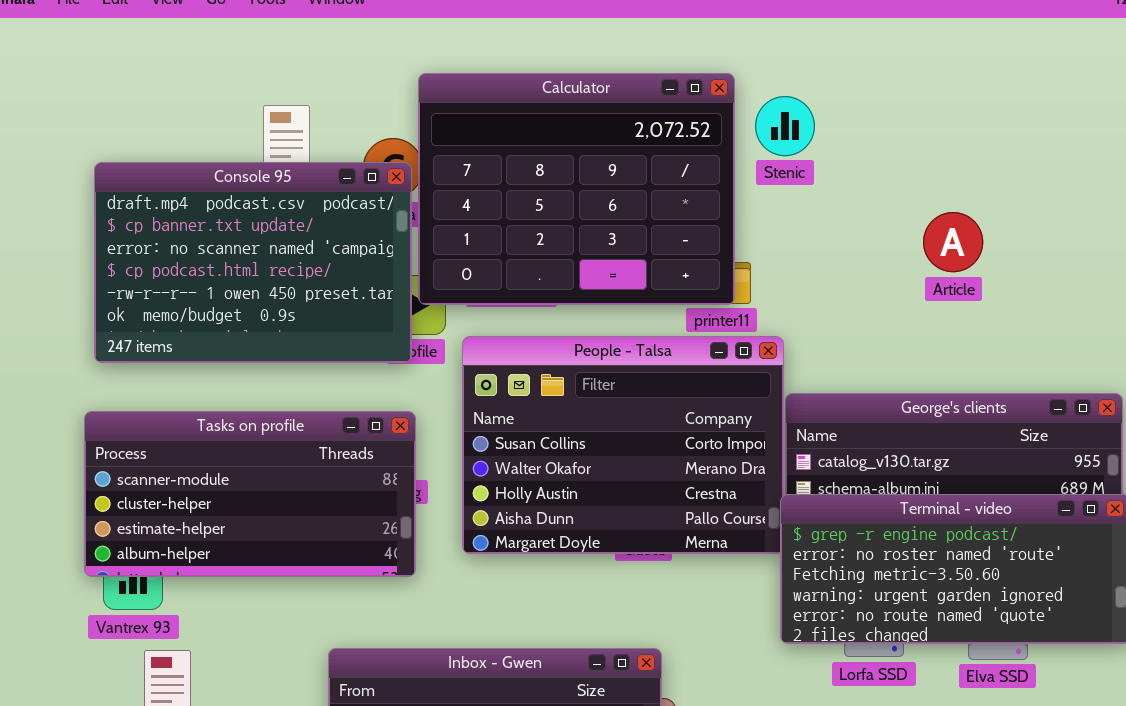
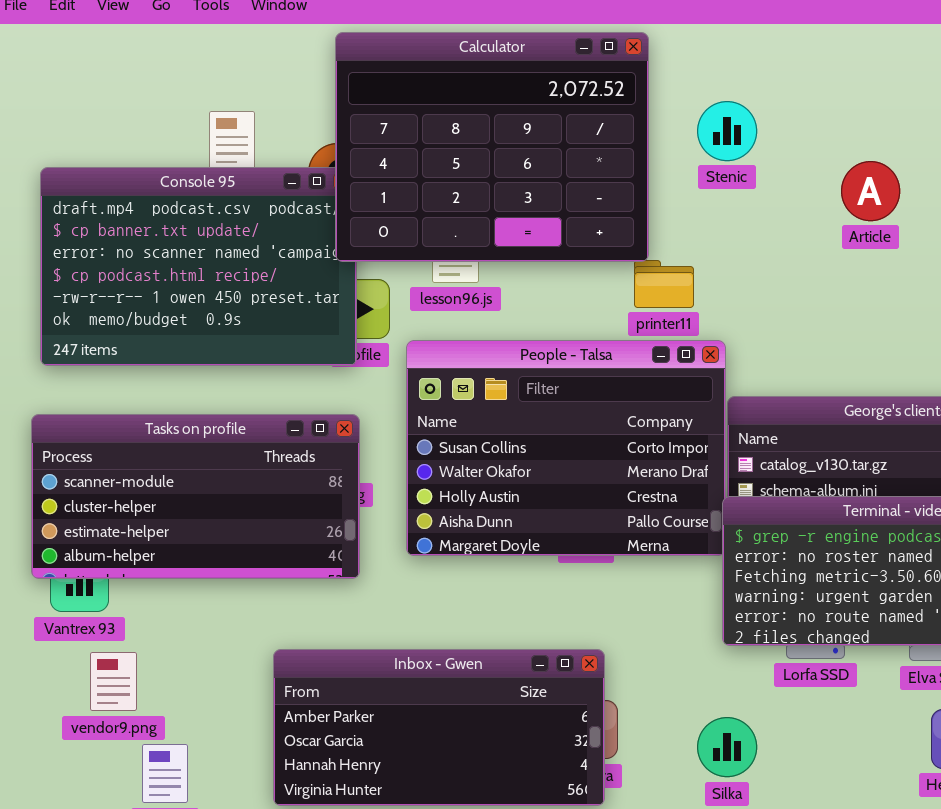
Calculator: [418,73,735,305] -> [335,32,649,262], moved
Article: [923,212,983,272] -> [841,161,900,221], moved

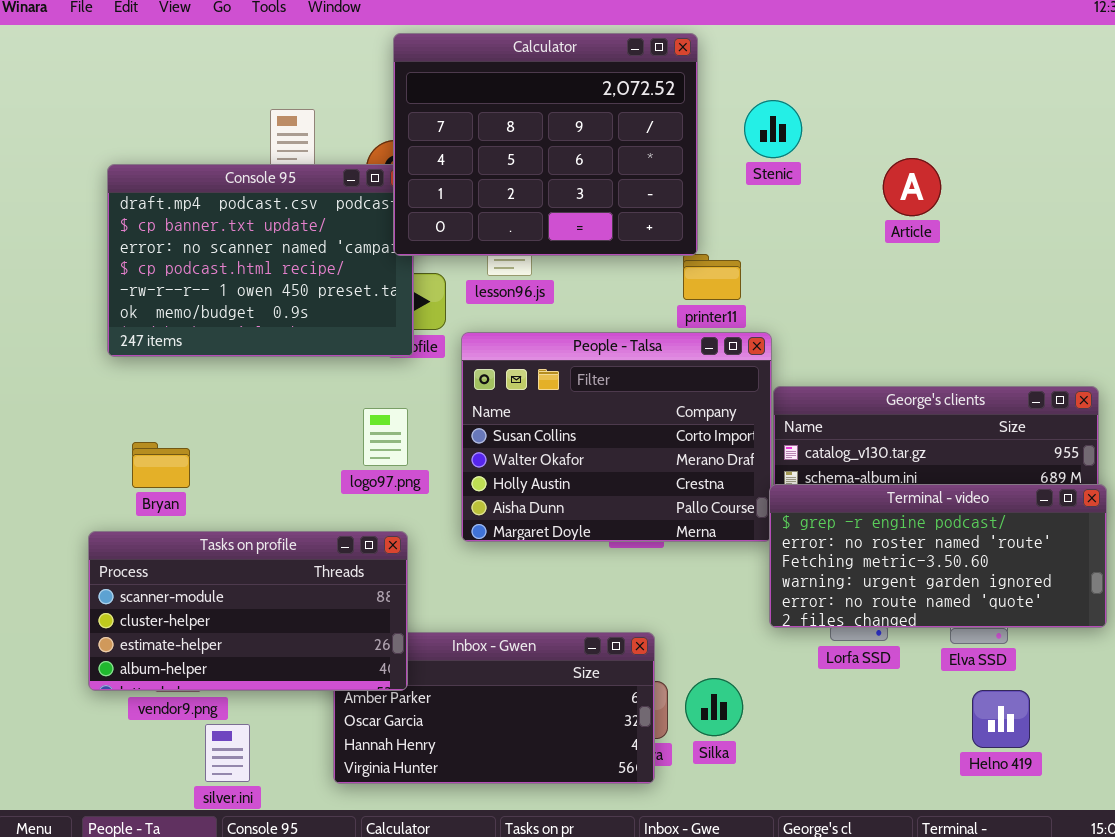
Tasks on profile: [31,414,360,579] -> [88,531,408,691], moved
Silka: [697,717,757,777] -> [685,678,743,736], moved

